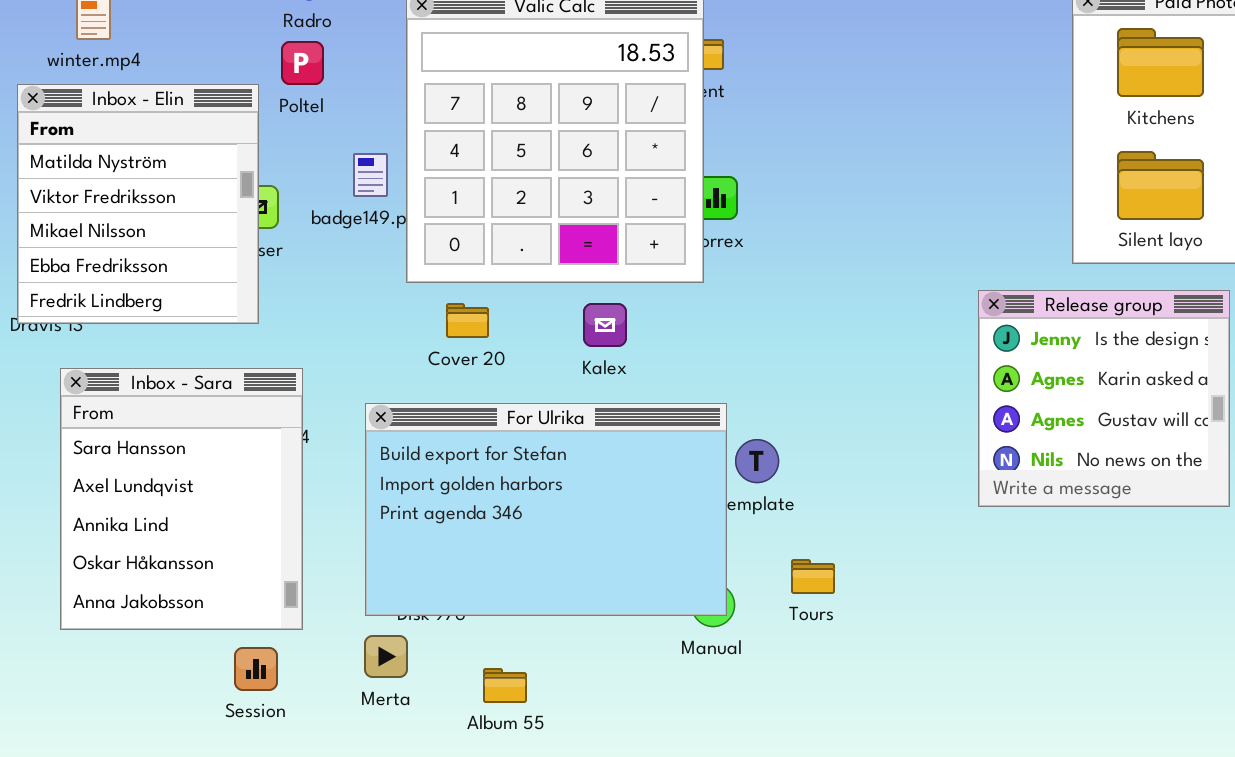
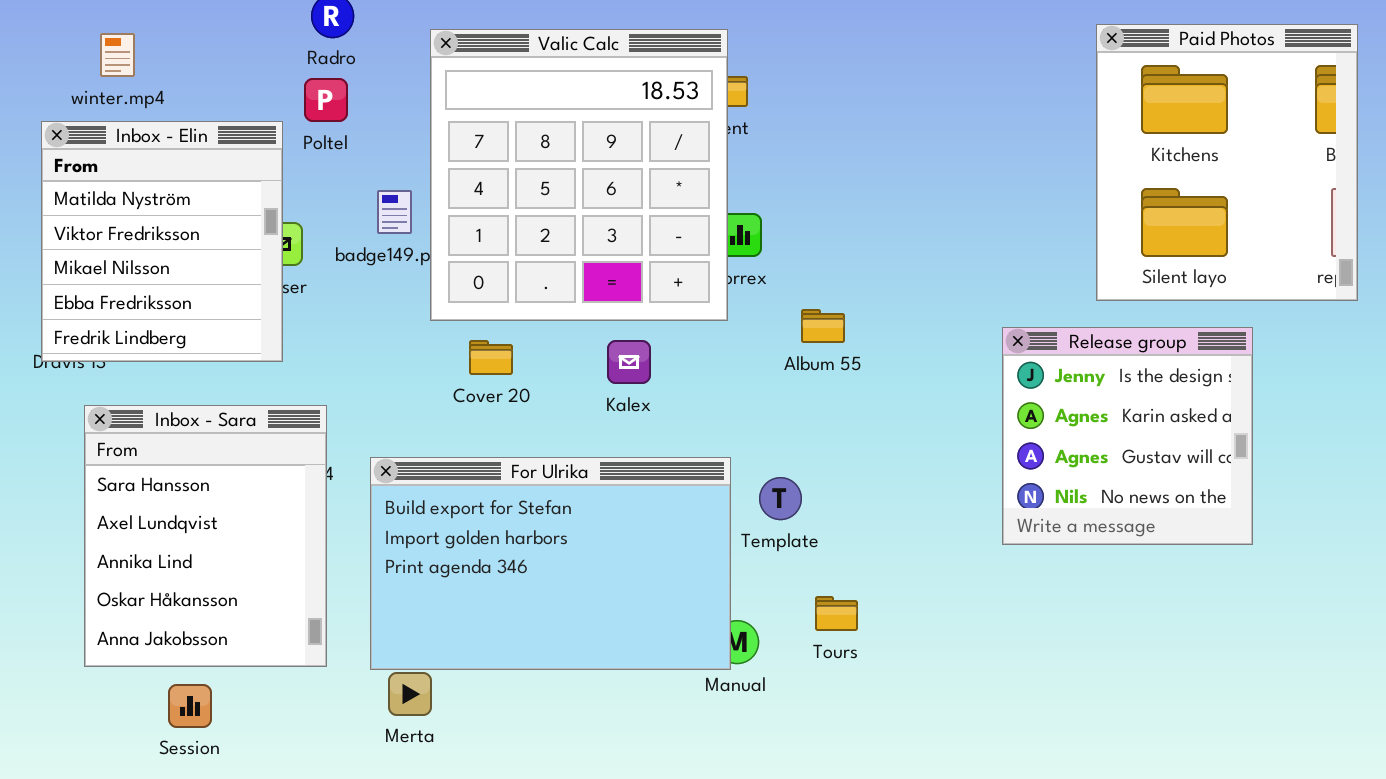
For Ulrika: [365,403,727,616] -> [370,457,731,670], moved
Session: [234,647,278,691] -> [168,684,212,728], moved
Album 55: [483,668,527,703] -> [801,309,845,343], moved

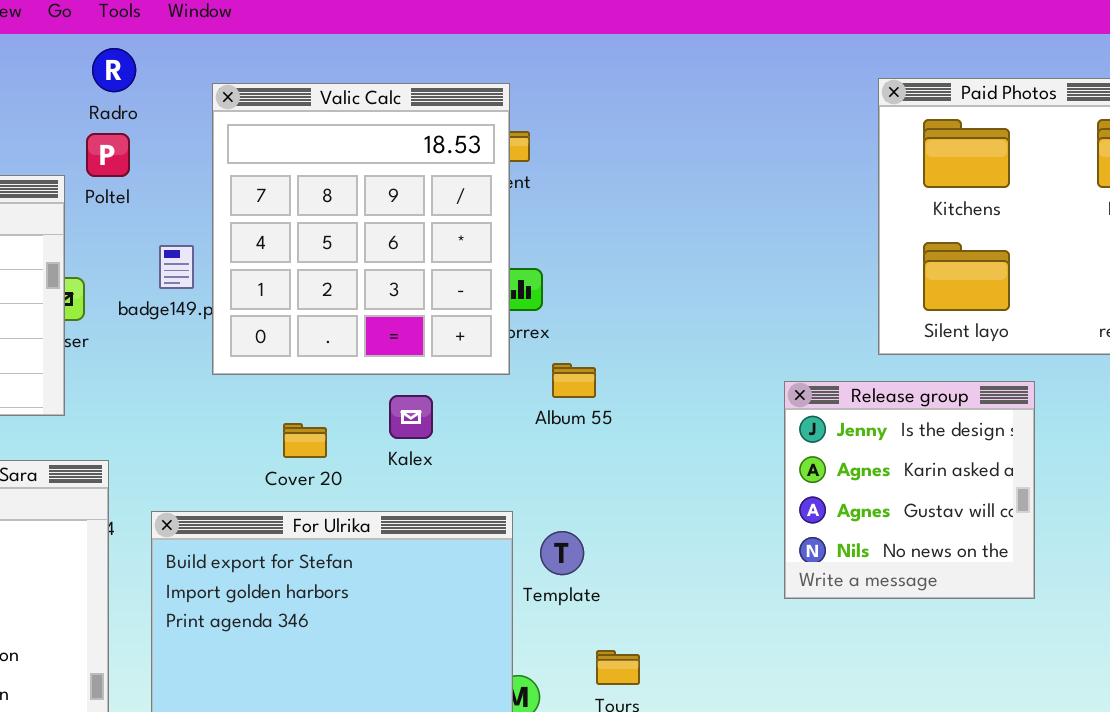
Album 55: [801,309,845,343] -> [552,363,596,398], moved
Cover 20: [469,340,513,375] -> [283,423,327,458], moved

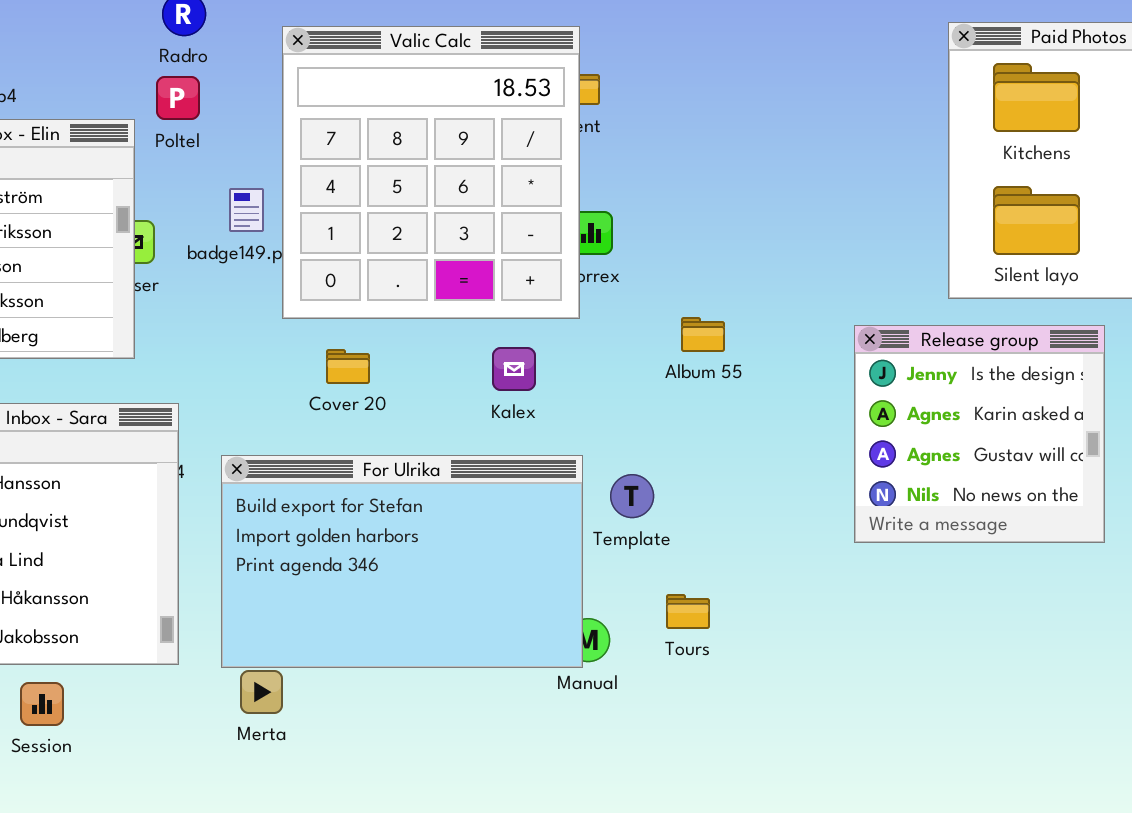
Album 55: [552,363,596,398] -> [681,317,725,352], moved
Kalex: [389,395,433,439] -> [492,347,536,391], moved
Cover 20: [283,423,327,458] -> [326,349,370,384], moved

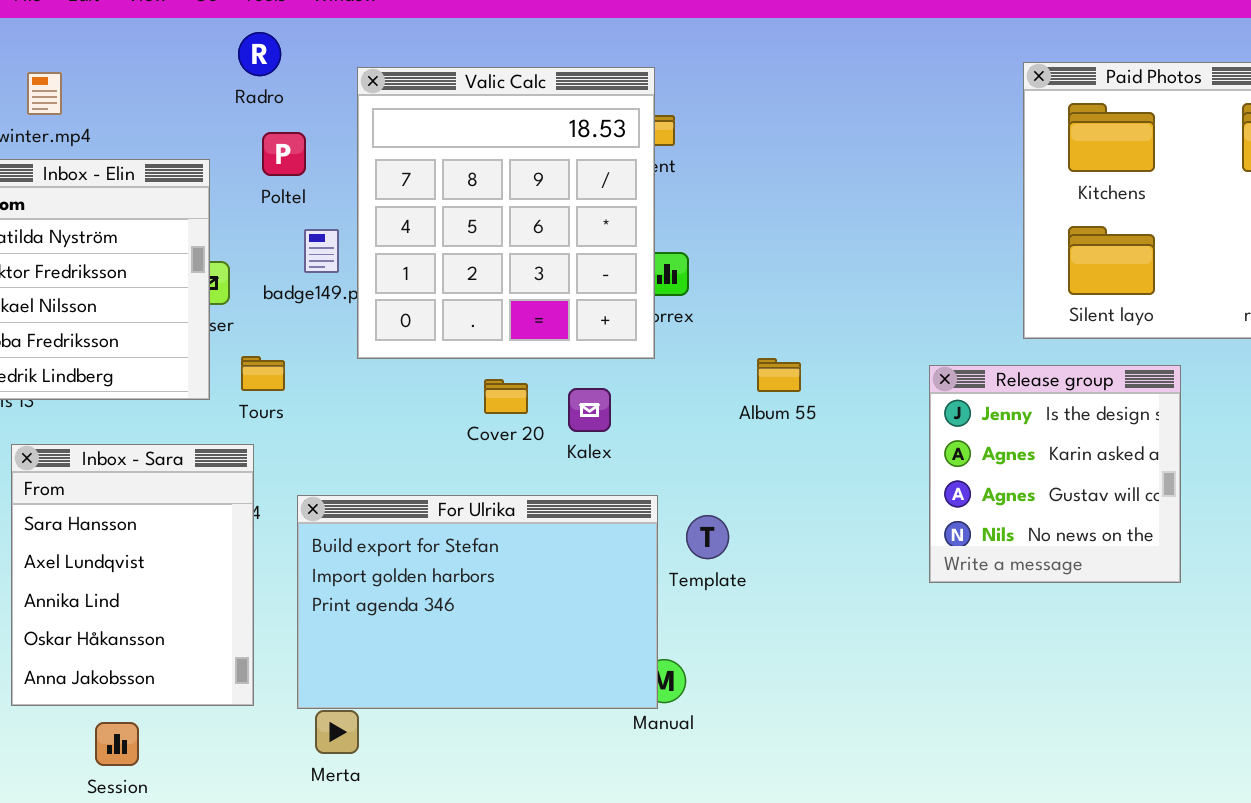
Poltel: [156,76,200,120] -> [262,132,306,176], moved
Cover 20: [326,349,370,384] -> [484,379,528,414], moved
Tours: [666,594,710,629] -> [241,356,285,391], moved

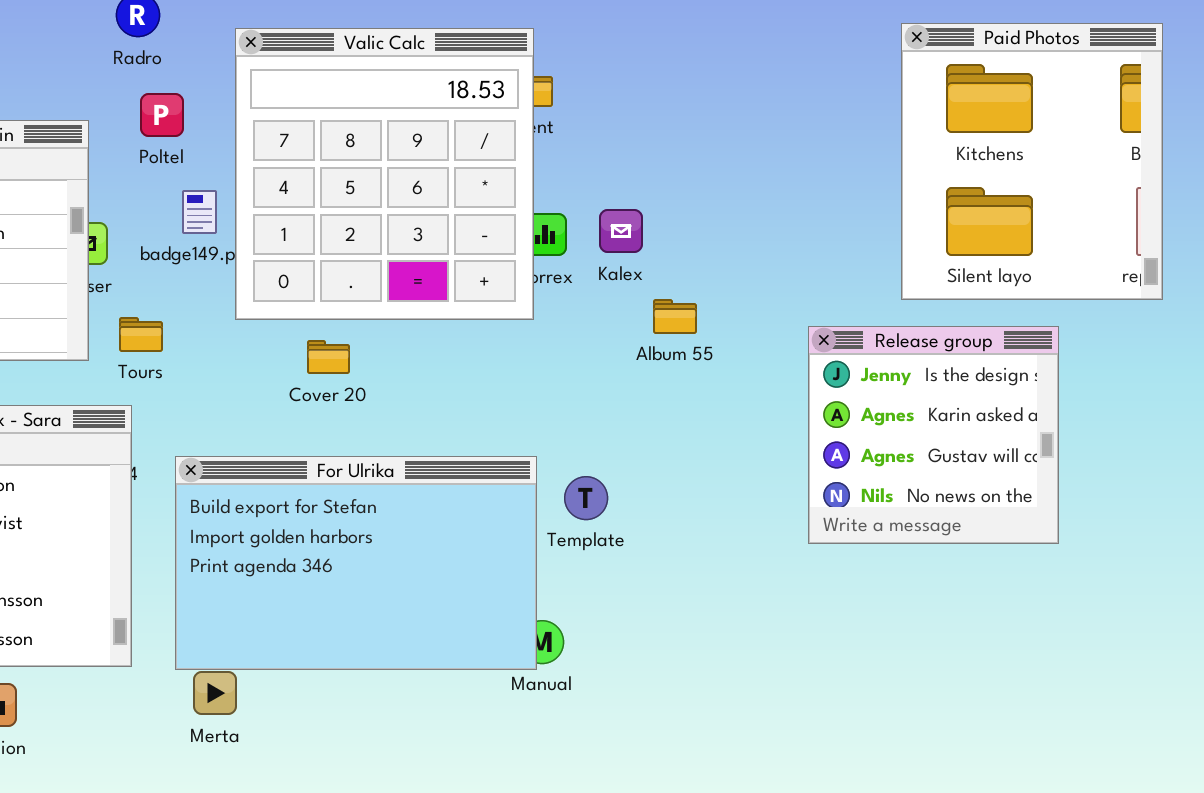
Album 55: [757,358,801,392] -> [653,299,697,334], moved
Cover 20: [484,379,528,414] -> [307,340,350,374], moved
Kalex: [568,388,611,432] -> [599,209,643,253], moved

